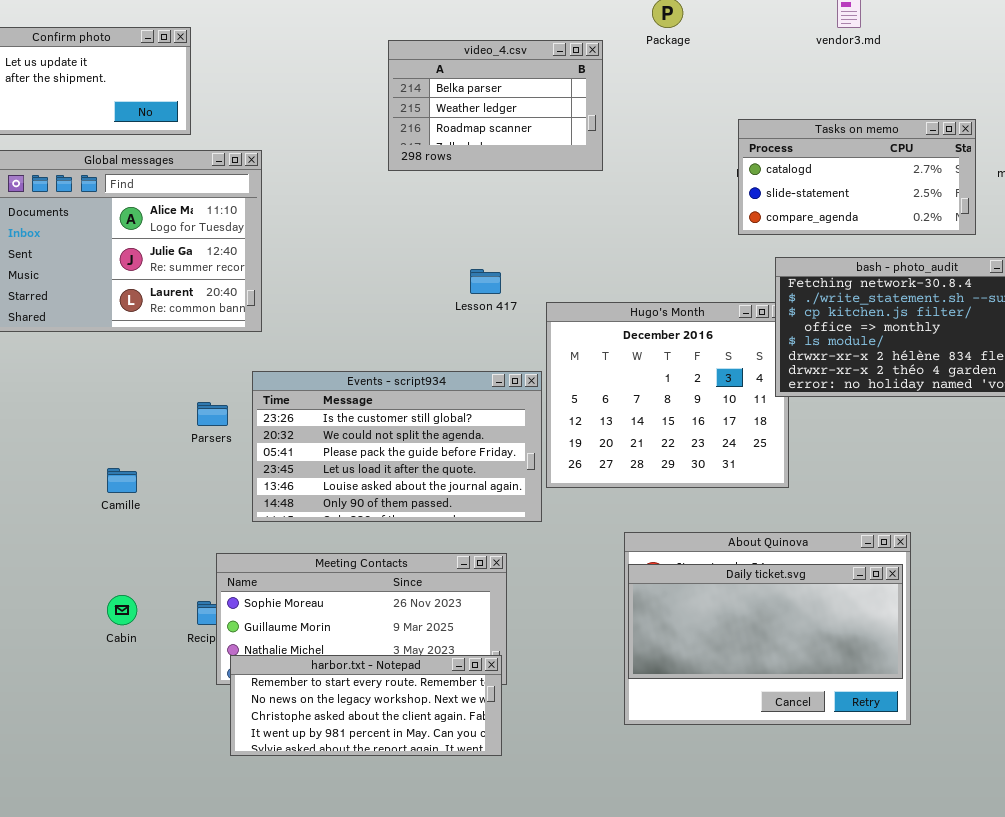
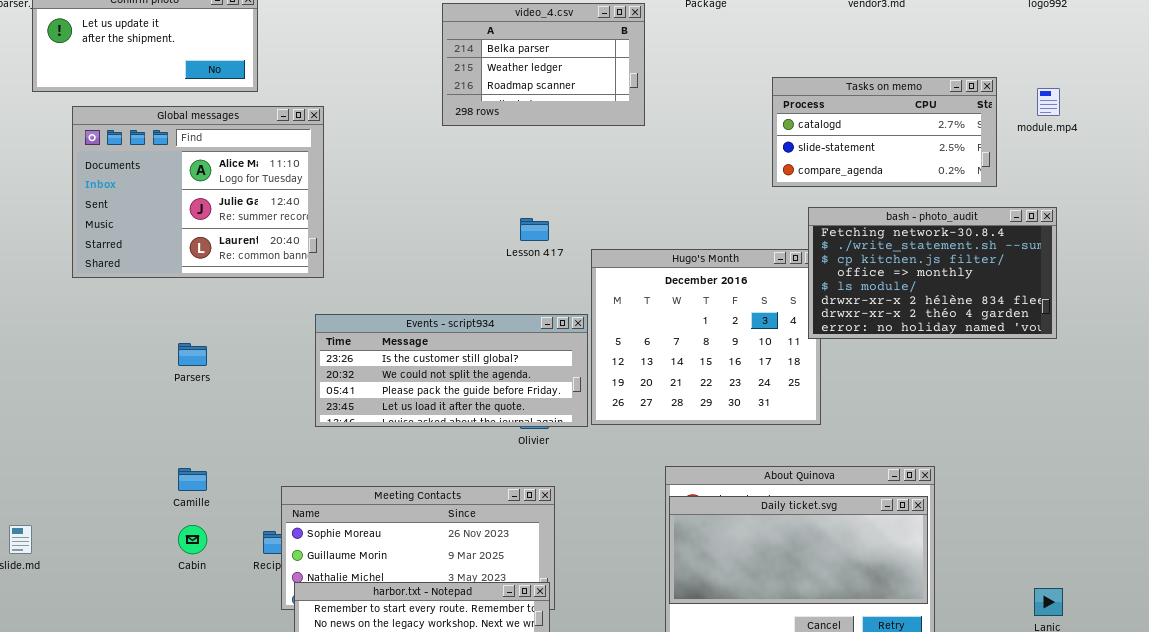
Events - script934: [252,371,542,522] -> [315,314,588,427], resized
Parsers: [197,402,228,426] -> [178,343,207,366], moved
Camille: [107,468,137,493] -> [178,468,207,491], moved

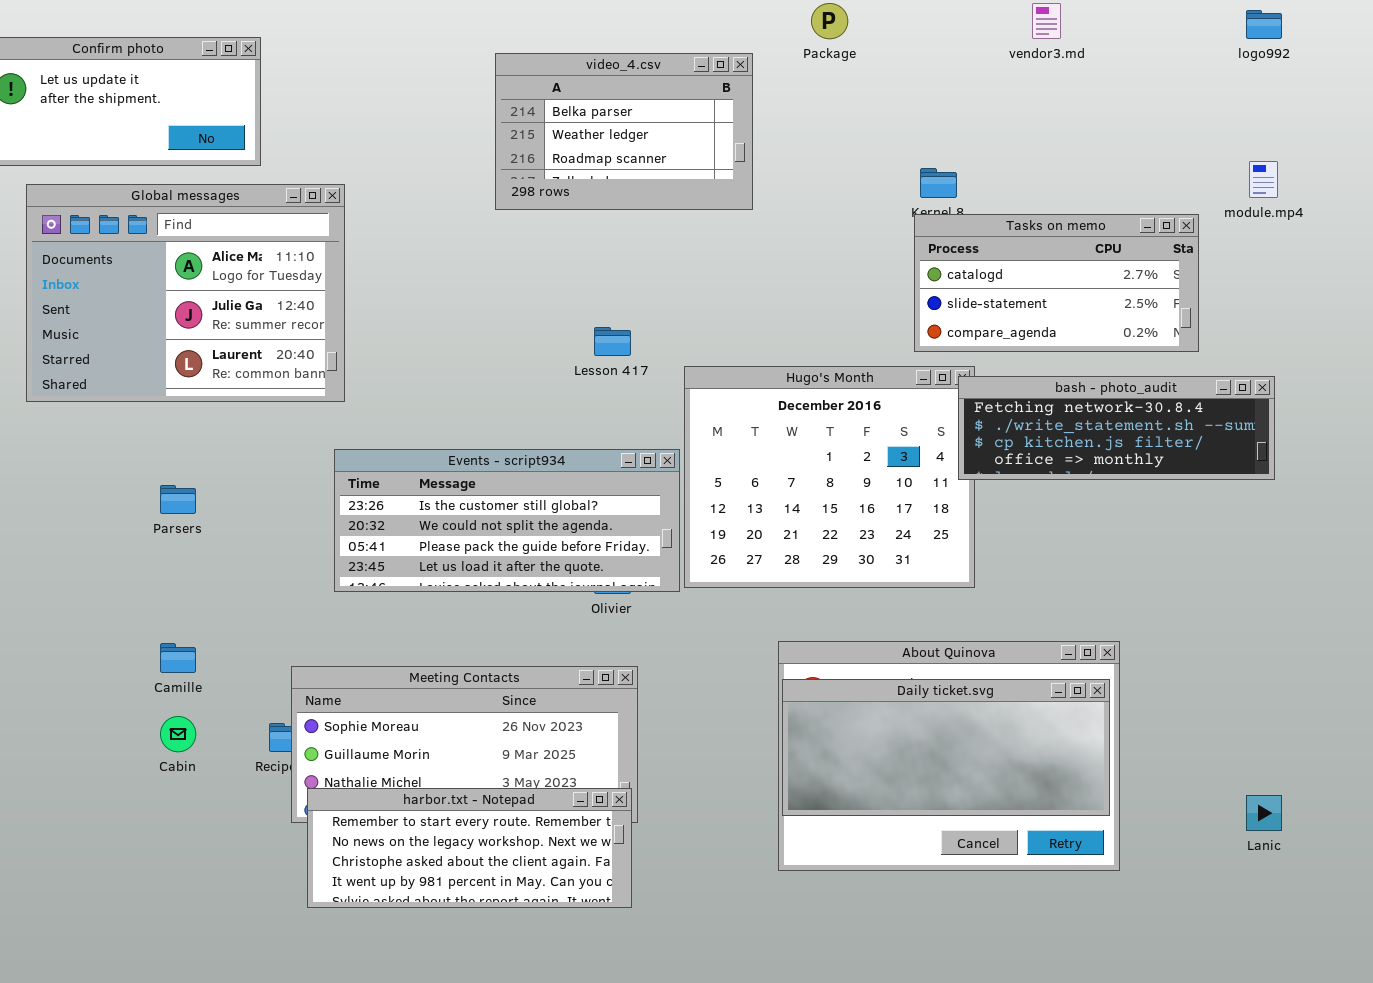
Tasks on memo: [772,77,997,187] -> [914,214,1199,352], moved
bash - photo_audit: [808,207,1057,339] -> [958,376,1275,480], resized

